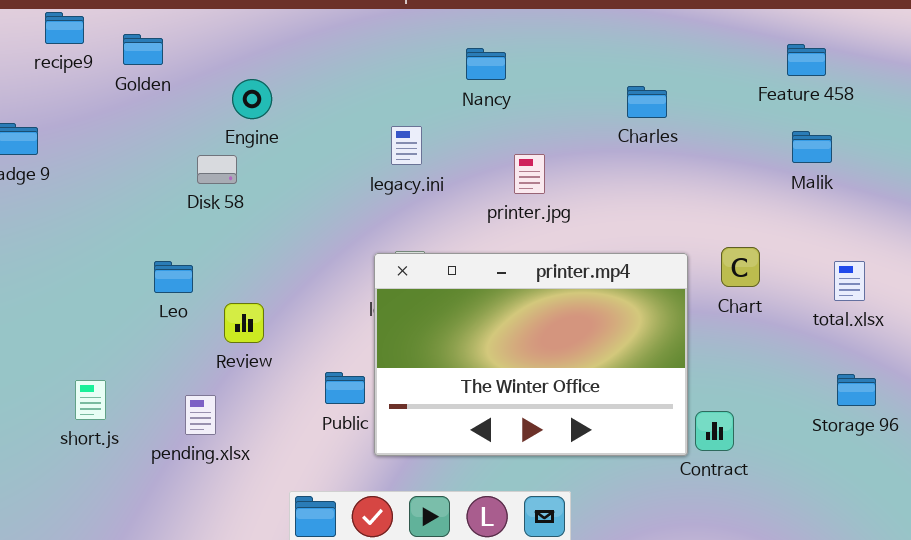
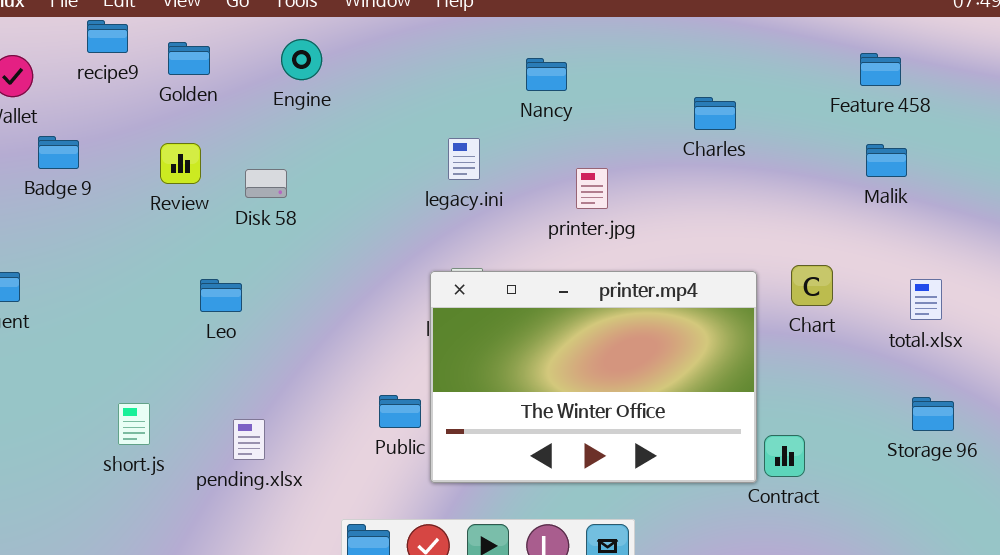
Engine: [232,79,272,119] -> [281,39,322,80], moved
Review: [224,303,264,343] -> [160,143,201,184], moved

